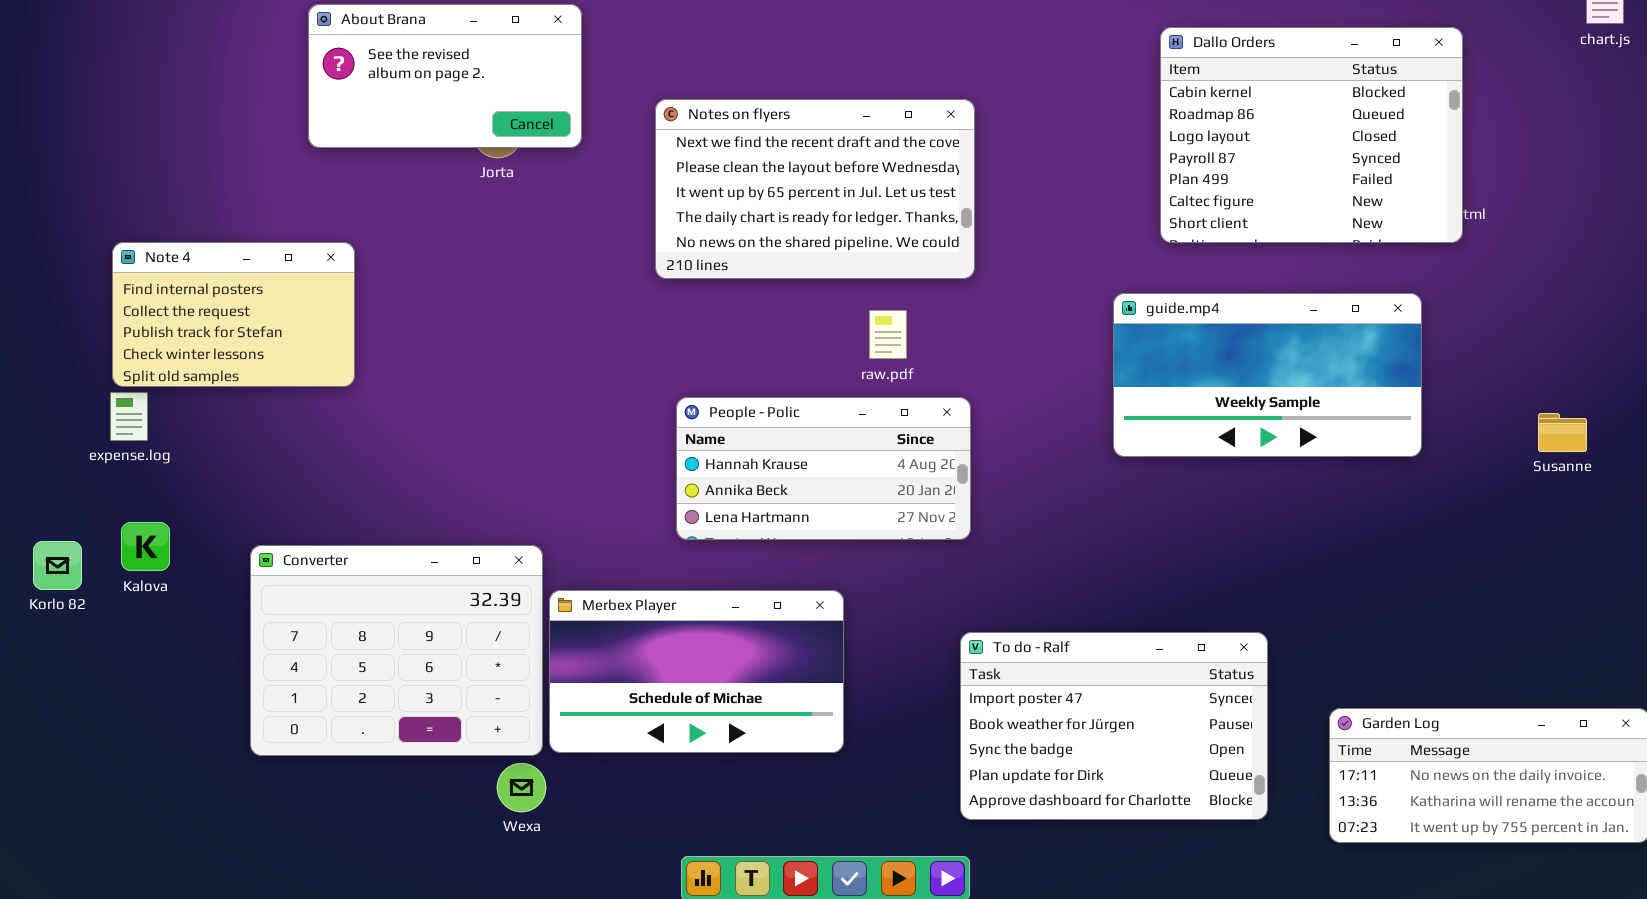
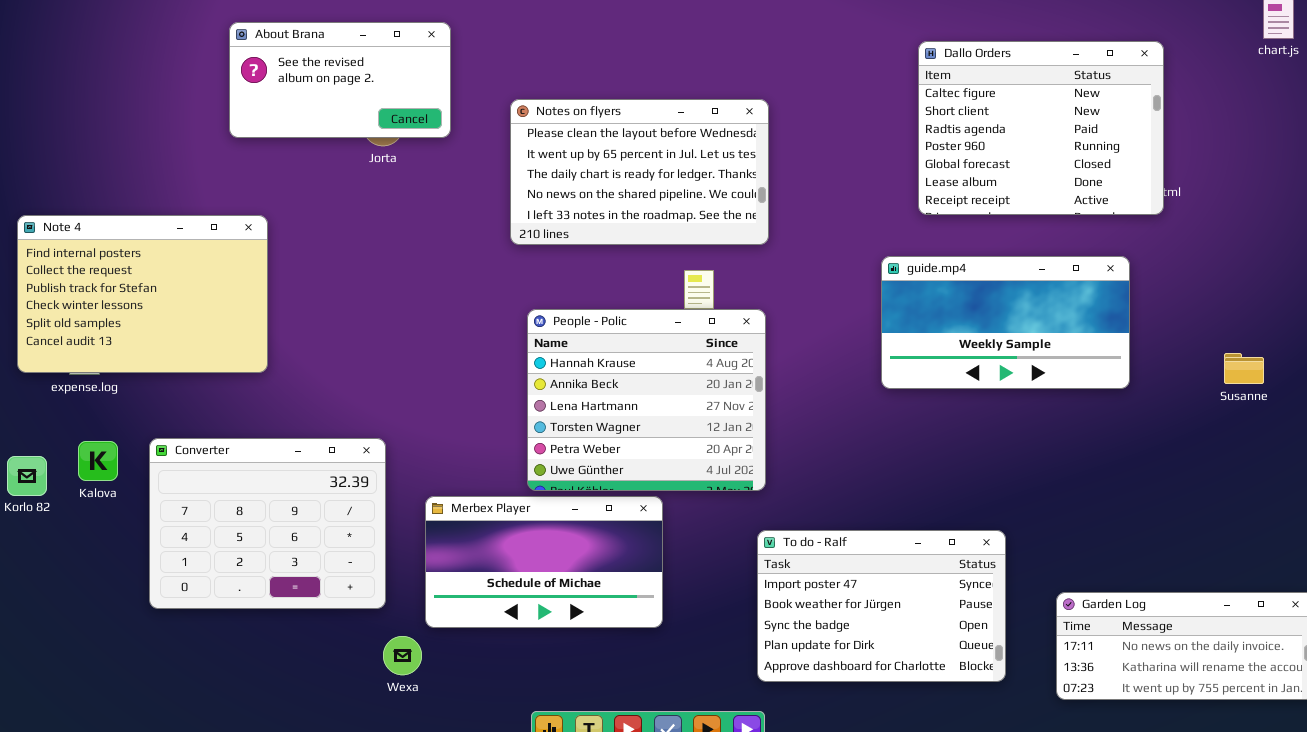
Dallo Orders: [1160,27,1463,243] -> [918,41,1164,215], scrolled down 5 rows
Notes on flyers: [655,99,975,279] -> [510,99,769,245], scrolled down 1 row
Note 4: [112,242,355,387] -> [17,215,268,373], resized
People - Polic: [676,397,971,540] -> [527,309,766,491], moved, resized
Converter: [250,545,543,756] -> [149,438,386,609], moved

